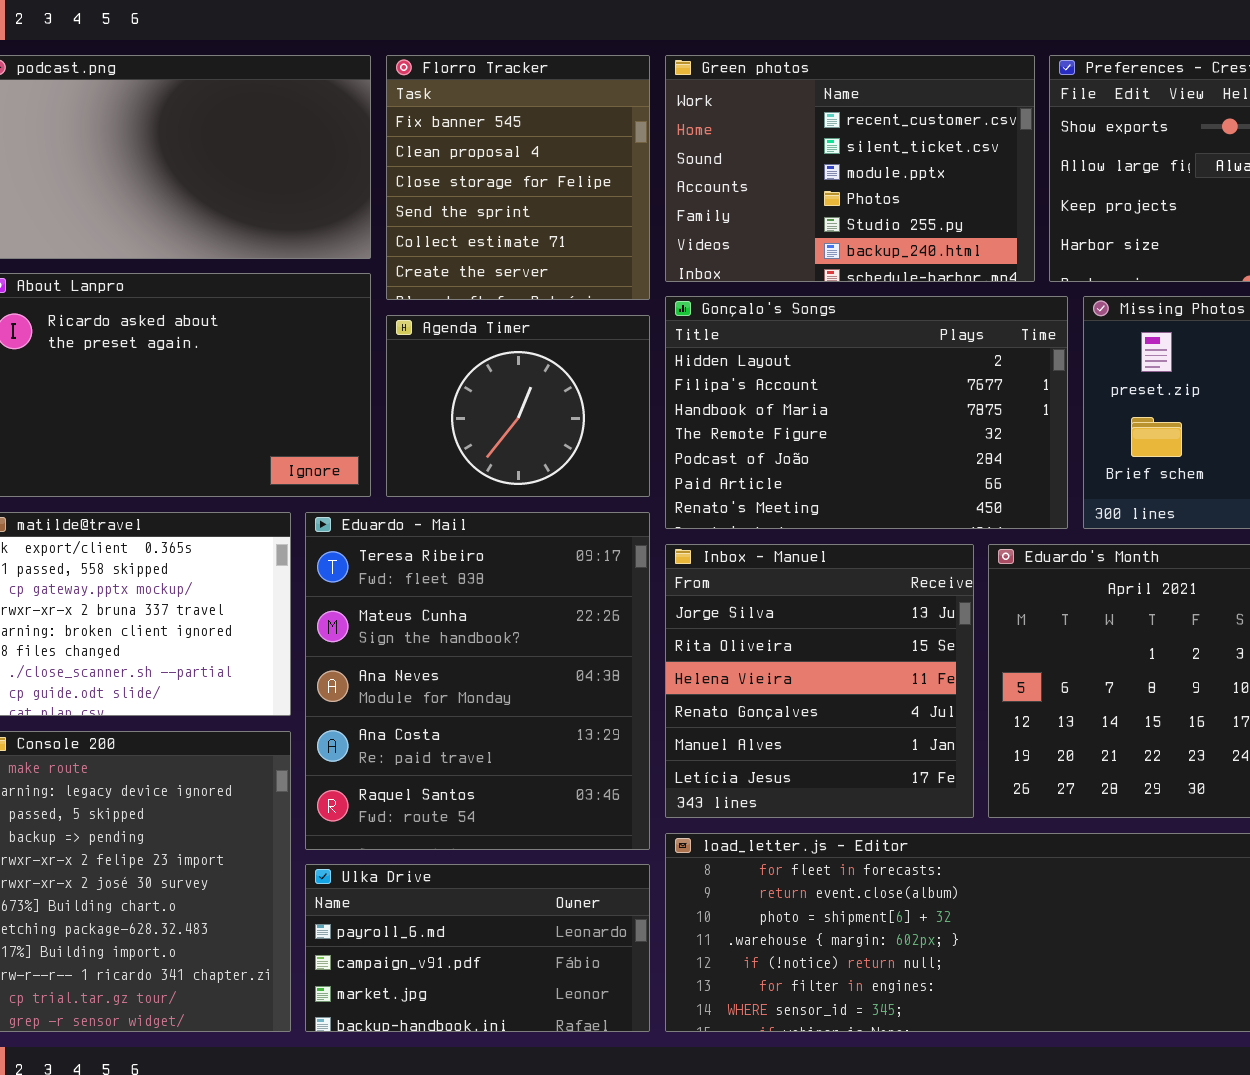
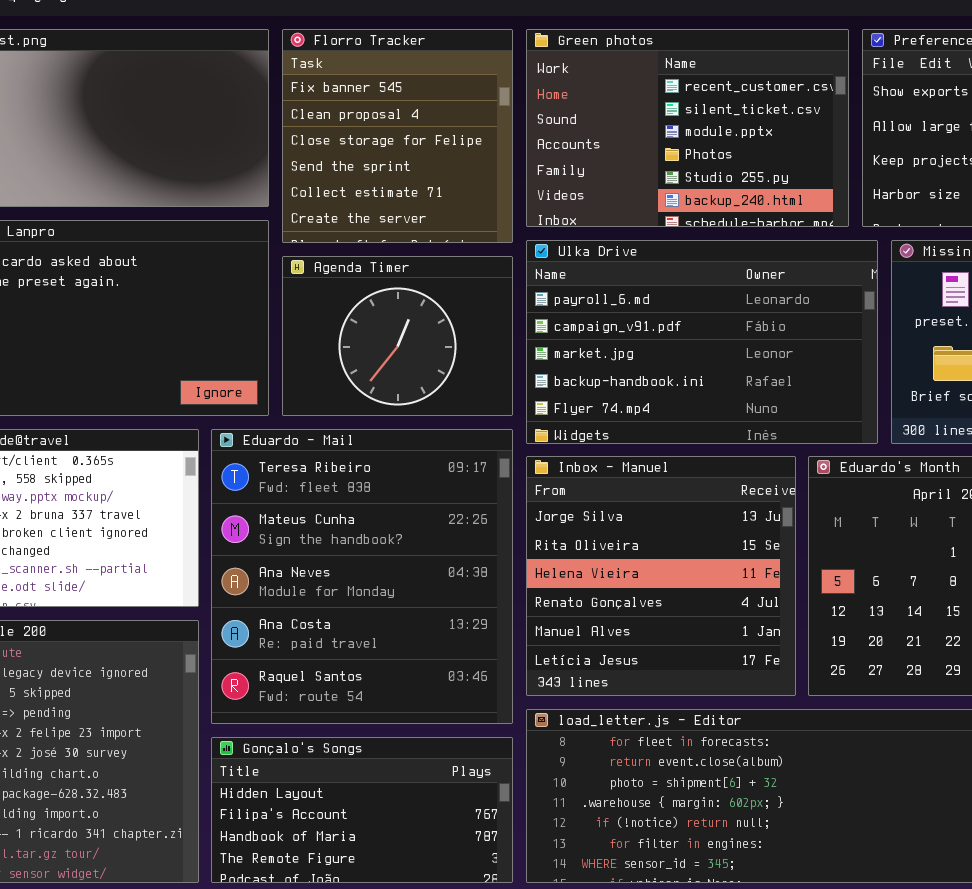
Gonçalo's Songs: [665,296,1068,529] -> [211,737,513,883], moved, resized
Ulka Drive: [305,864,650,1032] -> [526,240,878,444], moved, resized

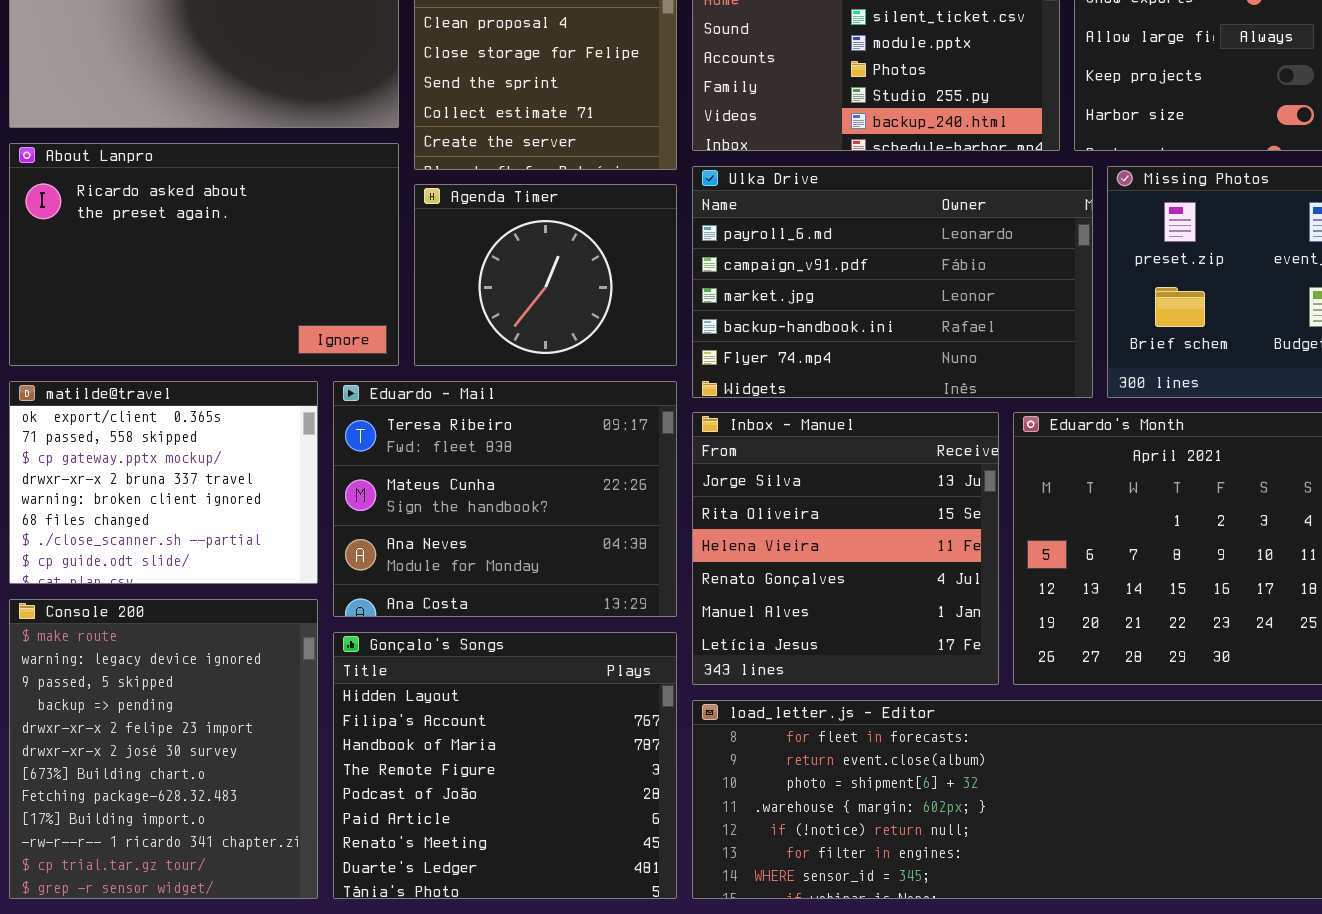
Eduardo - Mail: [211,429,513,724] -> [333,381,677,617], resized
Gonçalo's Songs: [211,737,513,883] -> [333,632,677,899], resized

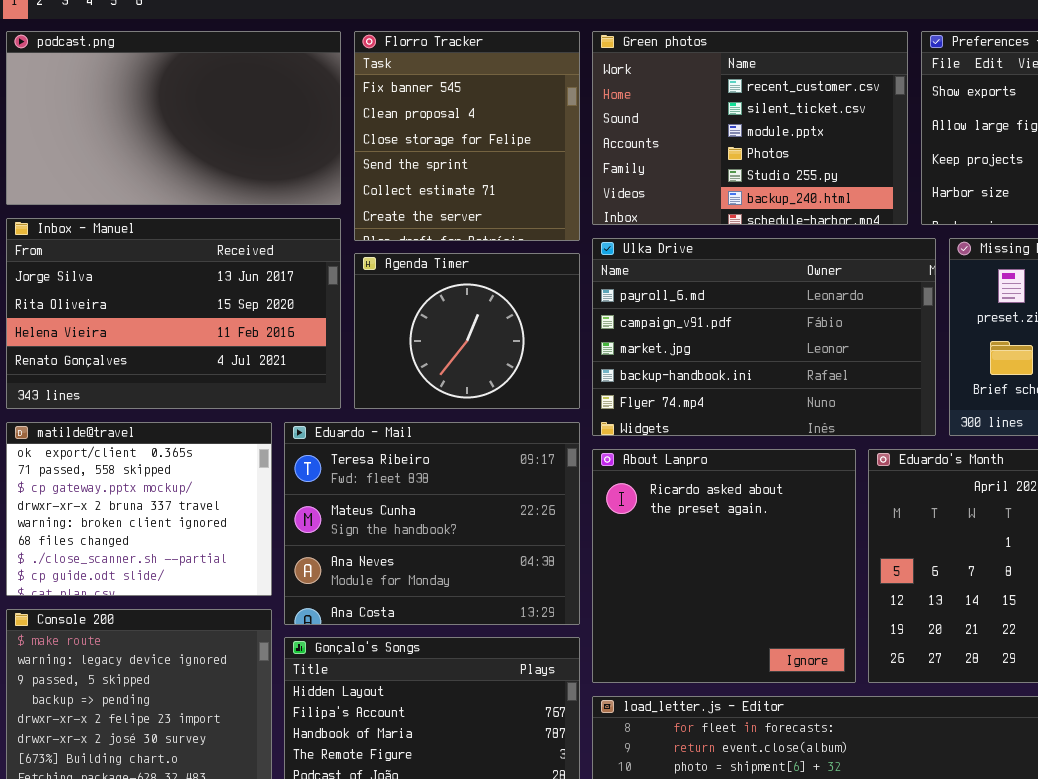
About Lanpro: [9,143,399,366] -> [592,449,856,683], moved, resized
Inbox - Manuel: [692,412,999,685] -> [6,218,341,409], moved, resized

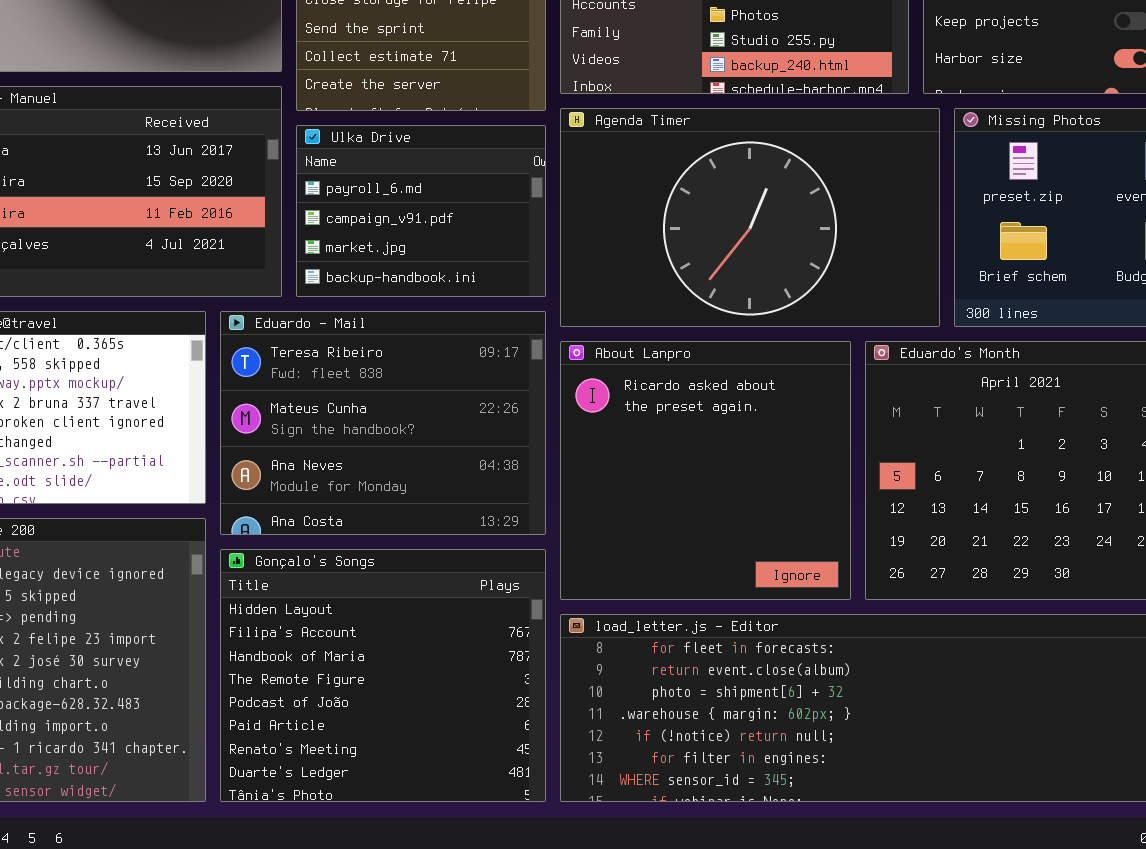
Ulka Drive: [592,238,936,436] -> [296,125,546,297], moved, resized
Agenda Timer: [354,253,580,409] -> [560,108,940,327], moved, resized

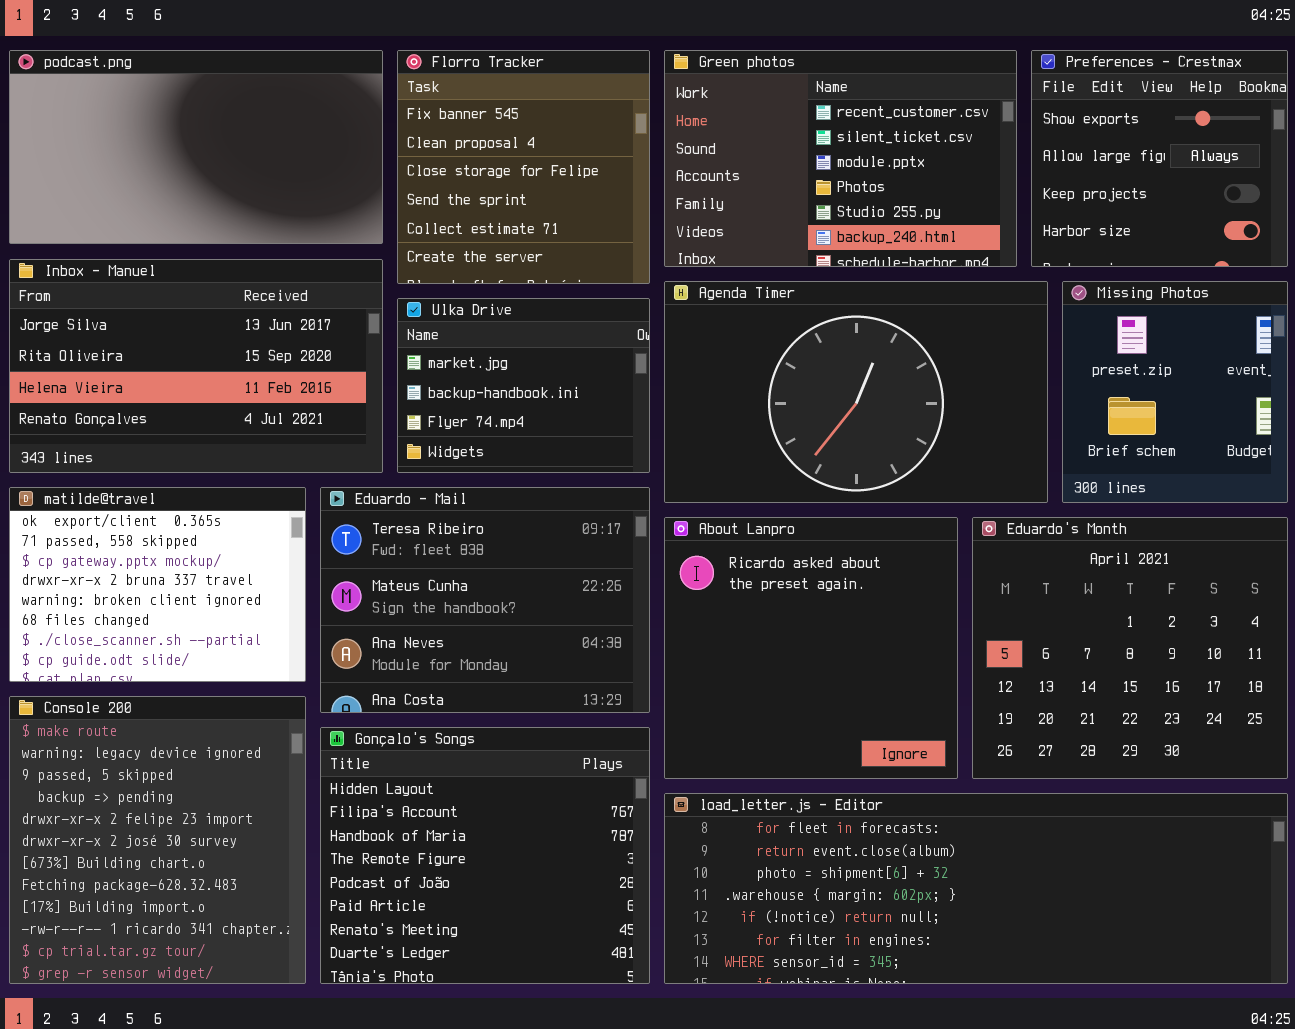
Ulka Drive: [296,125,546,297] -> [397,298,650,473], scrolled down 2 rows

